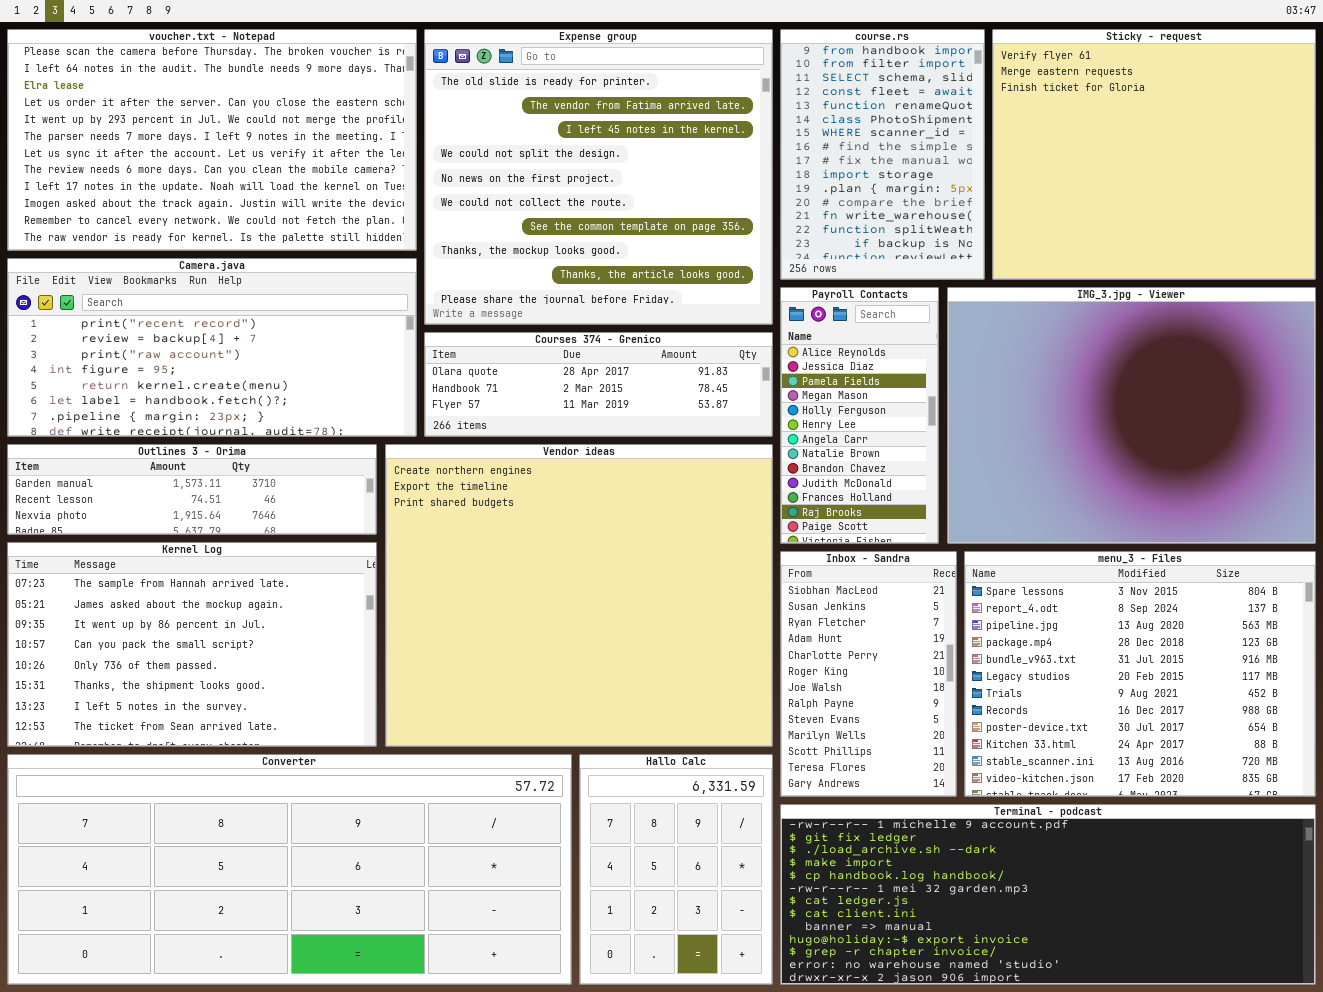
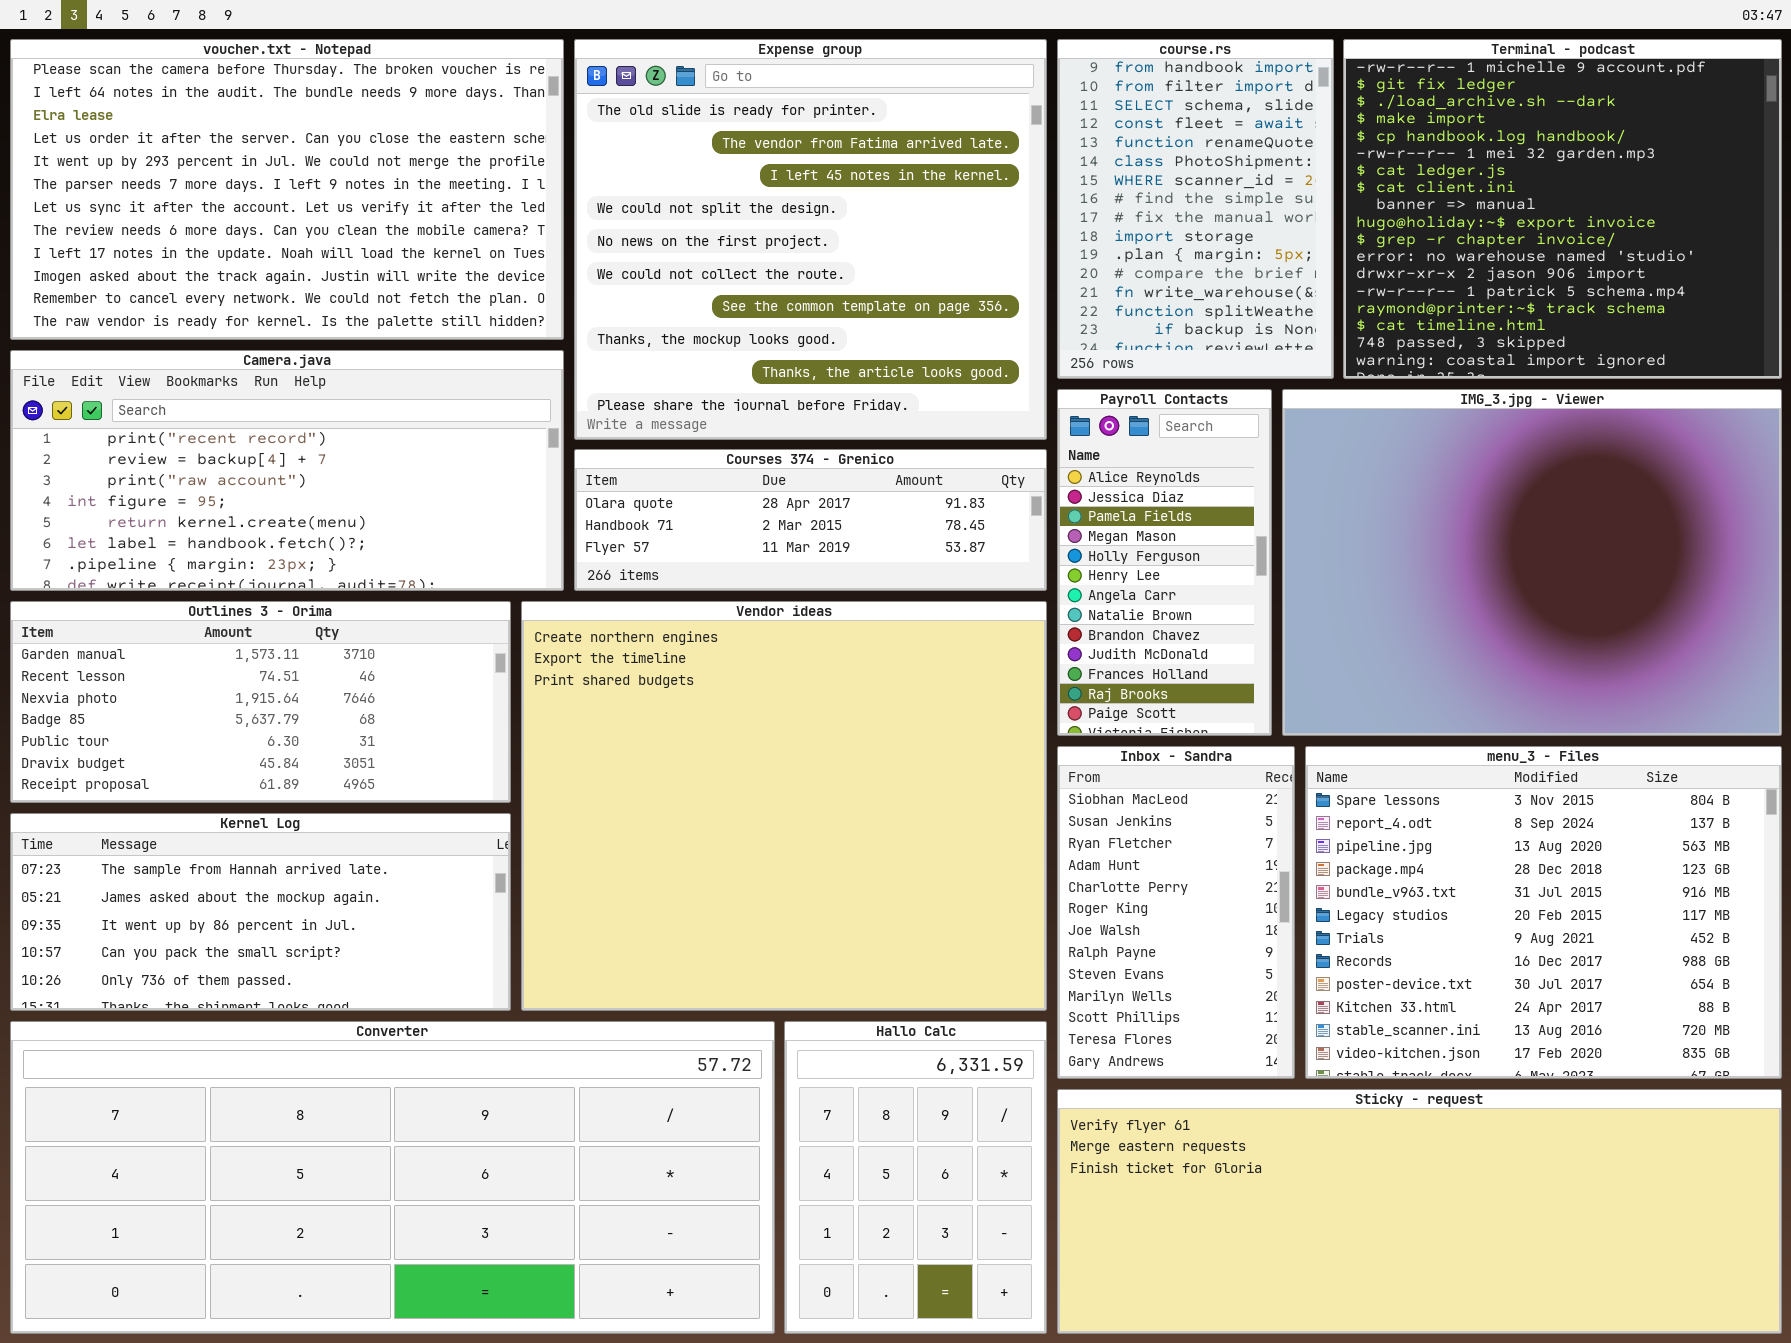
Sticky - request: [992,29,1316,280] -> [1057,1089,1782,1334], moved, resized
Outlines 3 - Orima: [7,444,377,535] -> [10,601,511,803], resized
Kernel Log: [7,542,377,747] -> [10,813,511,1011], resized
Terminal - podcast: [780,804,1316,985] -> [1343,39,1782,379], moved, resized

